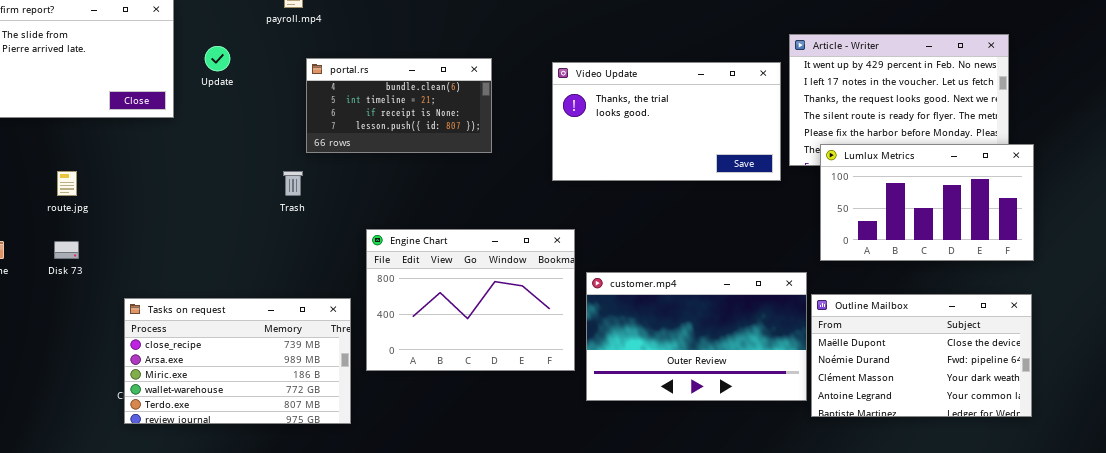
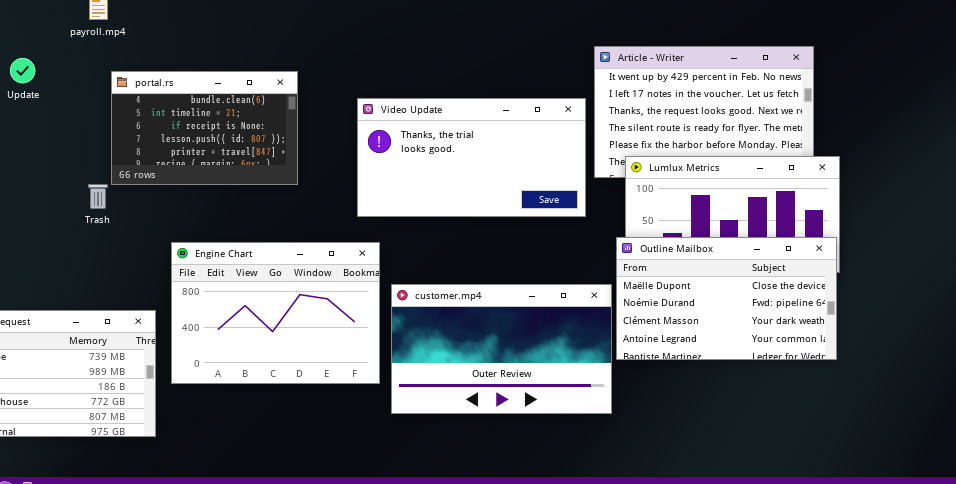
portal.rs: [306,58,492,153] -> [111,71,298,185], resized
Video Update: [552,62,781,181] -> [357,98,586,217], moved
Outline Mailbox: [811,294,1032,417] -> [616,237,837,360], moved

